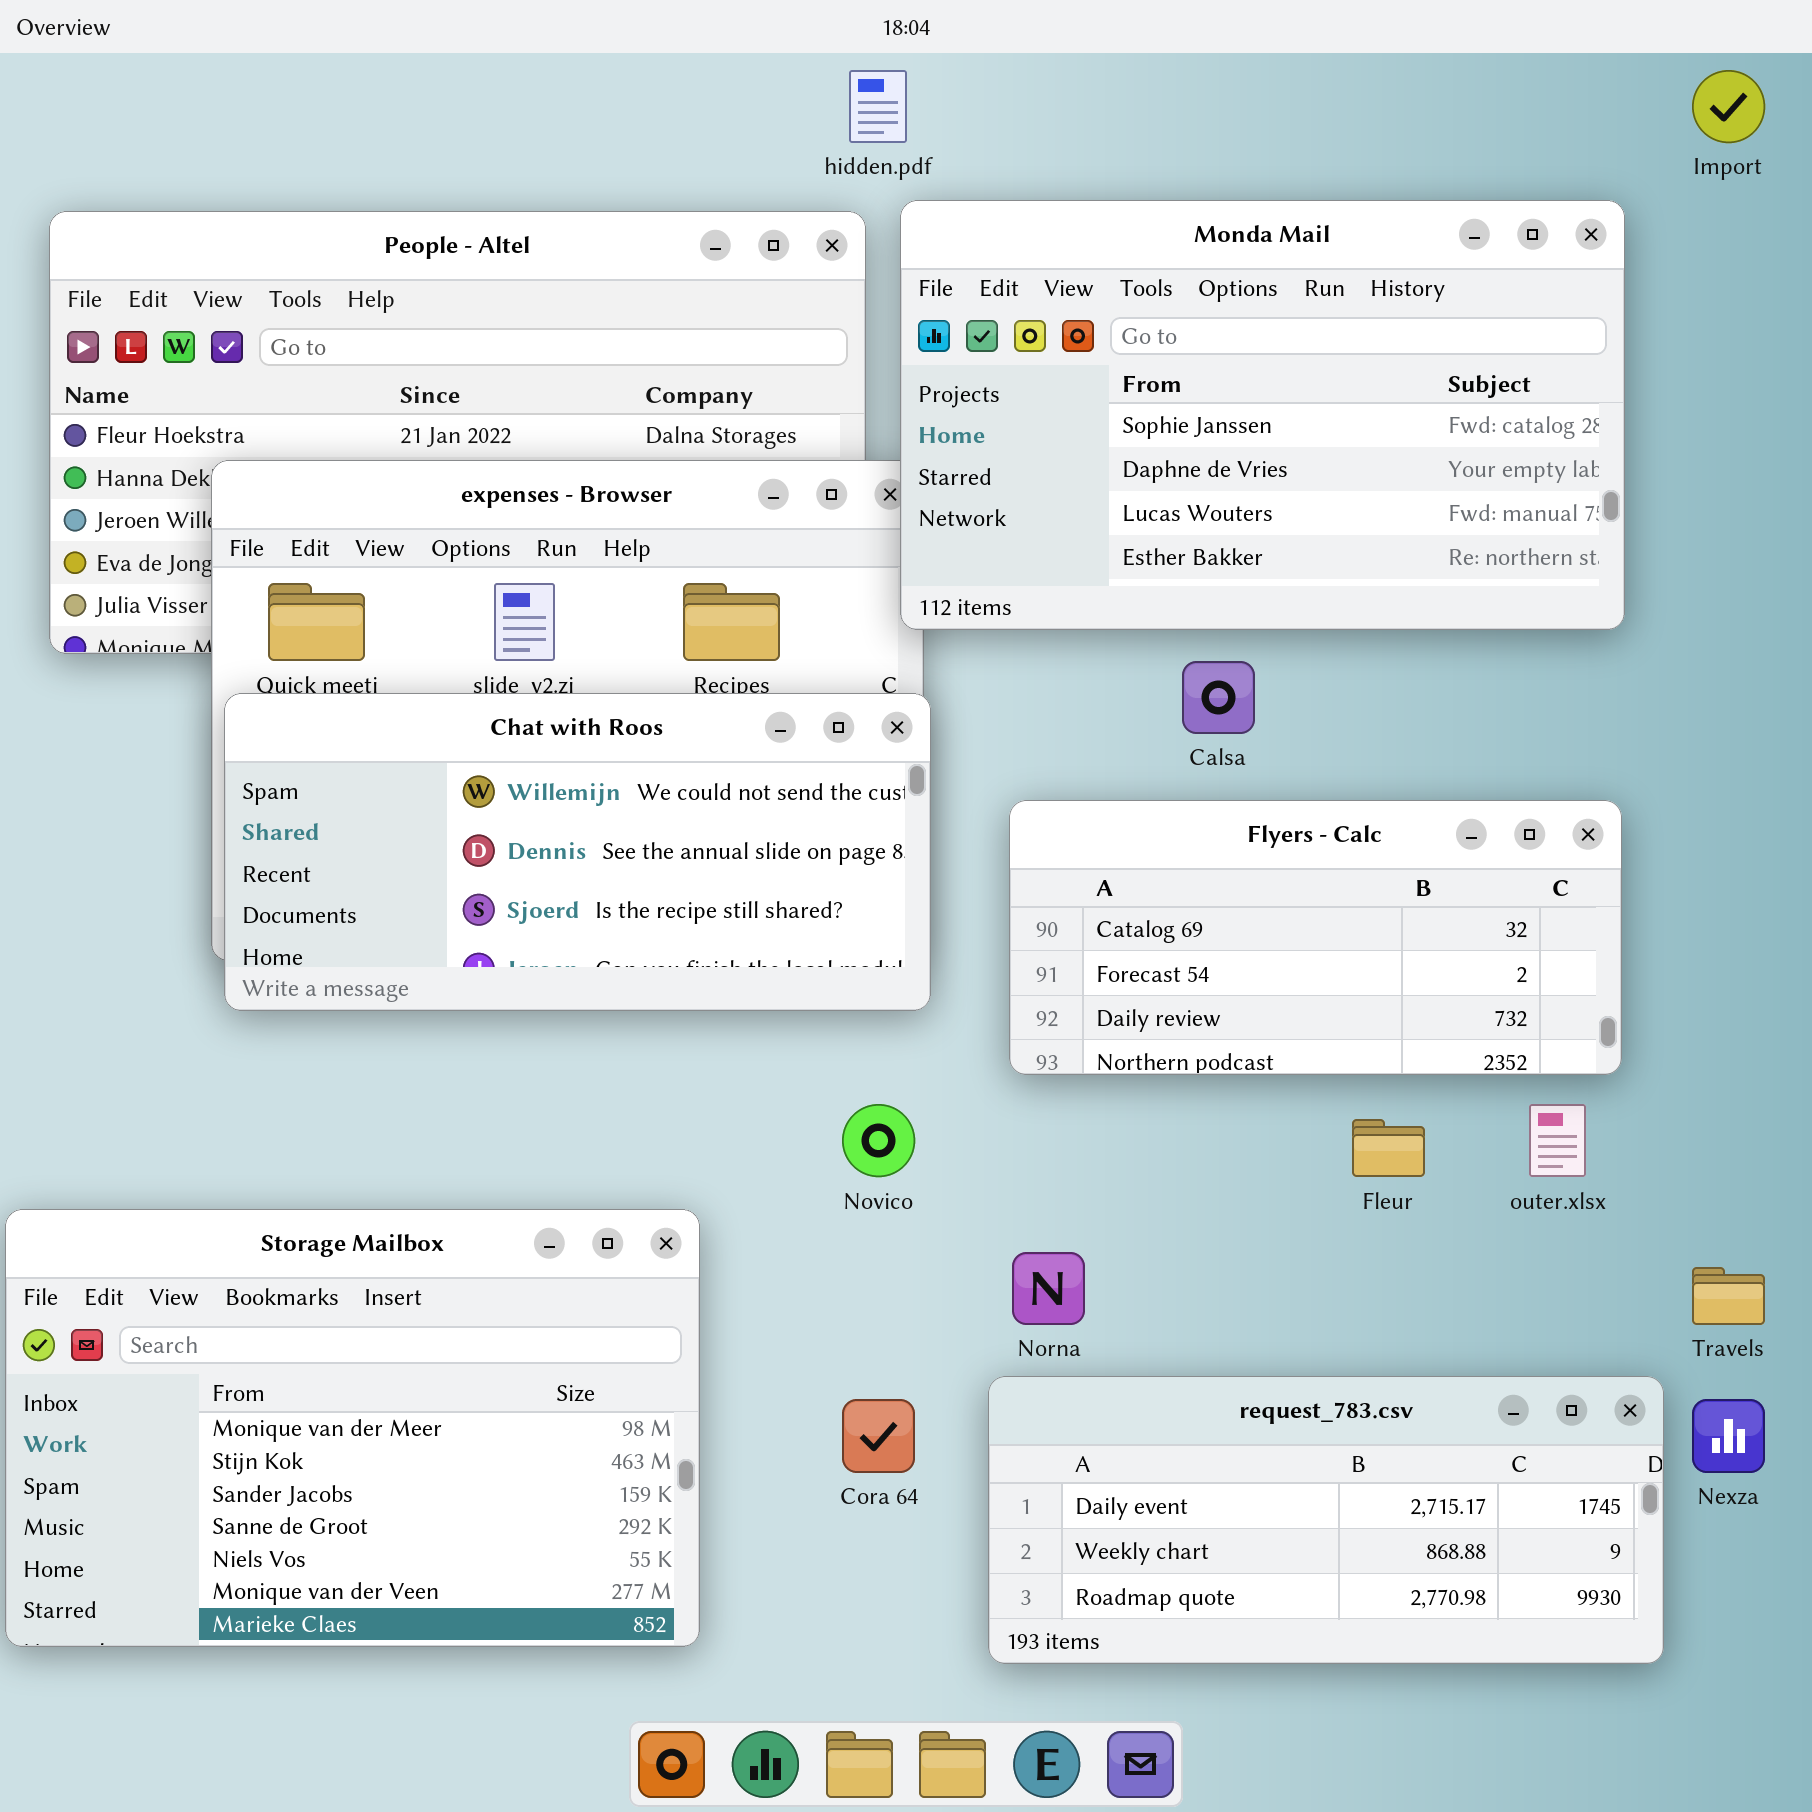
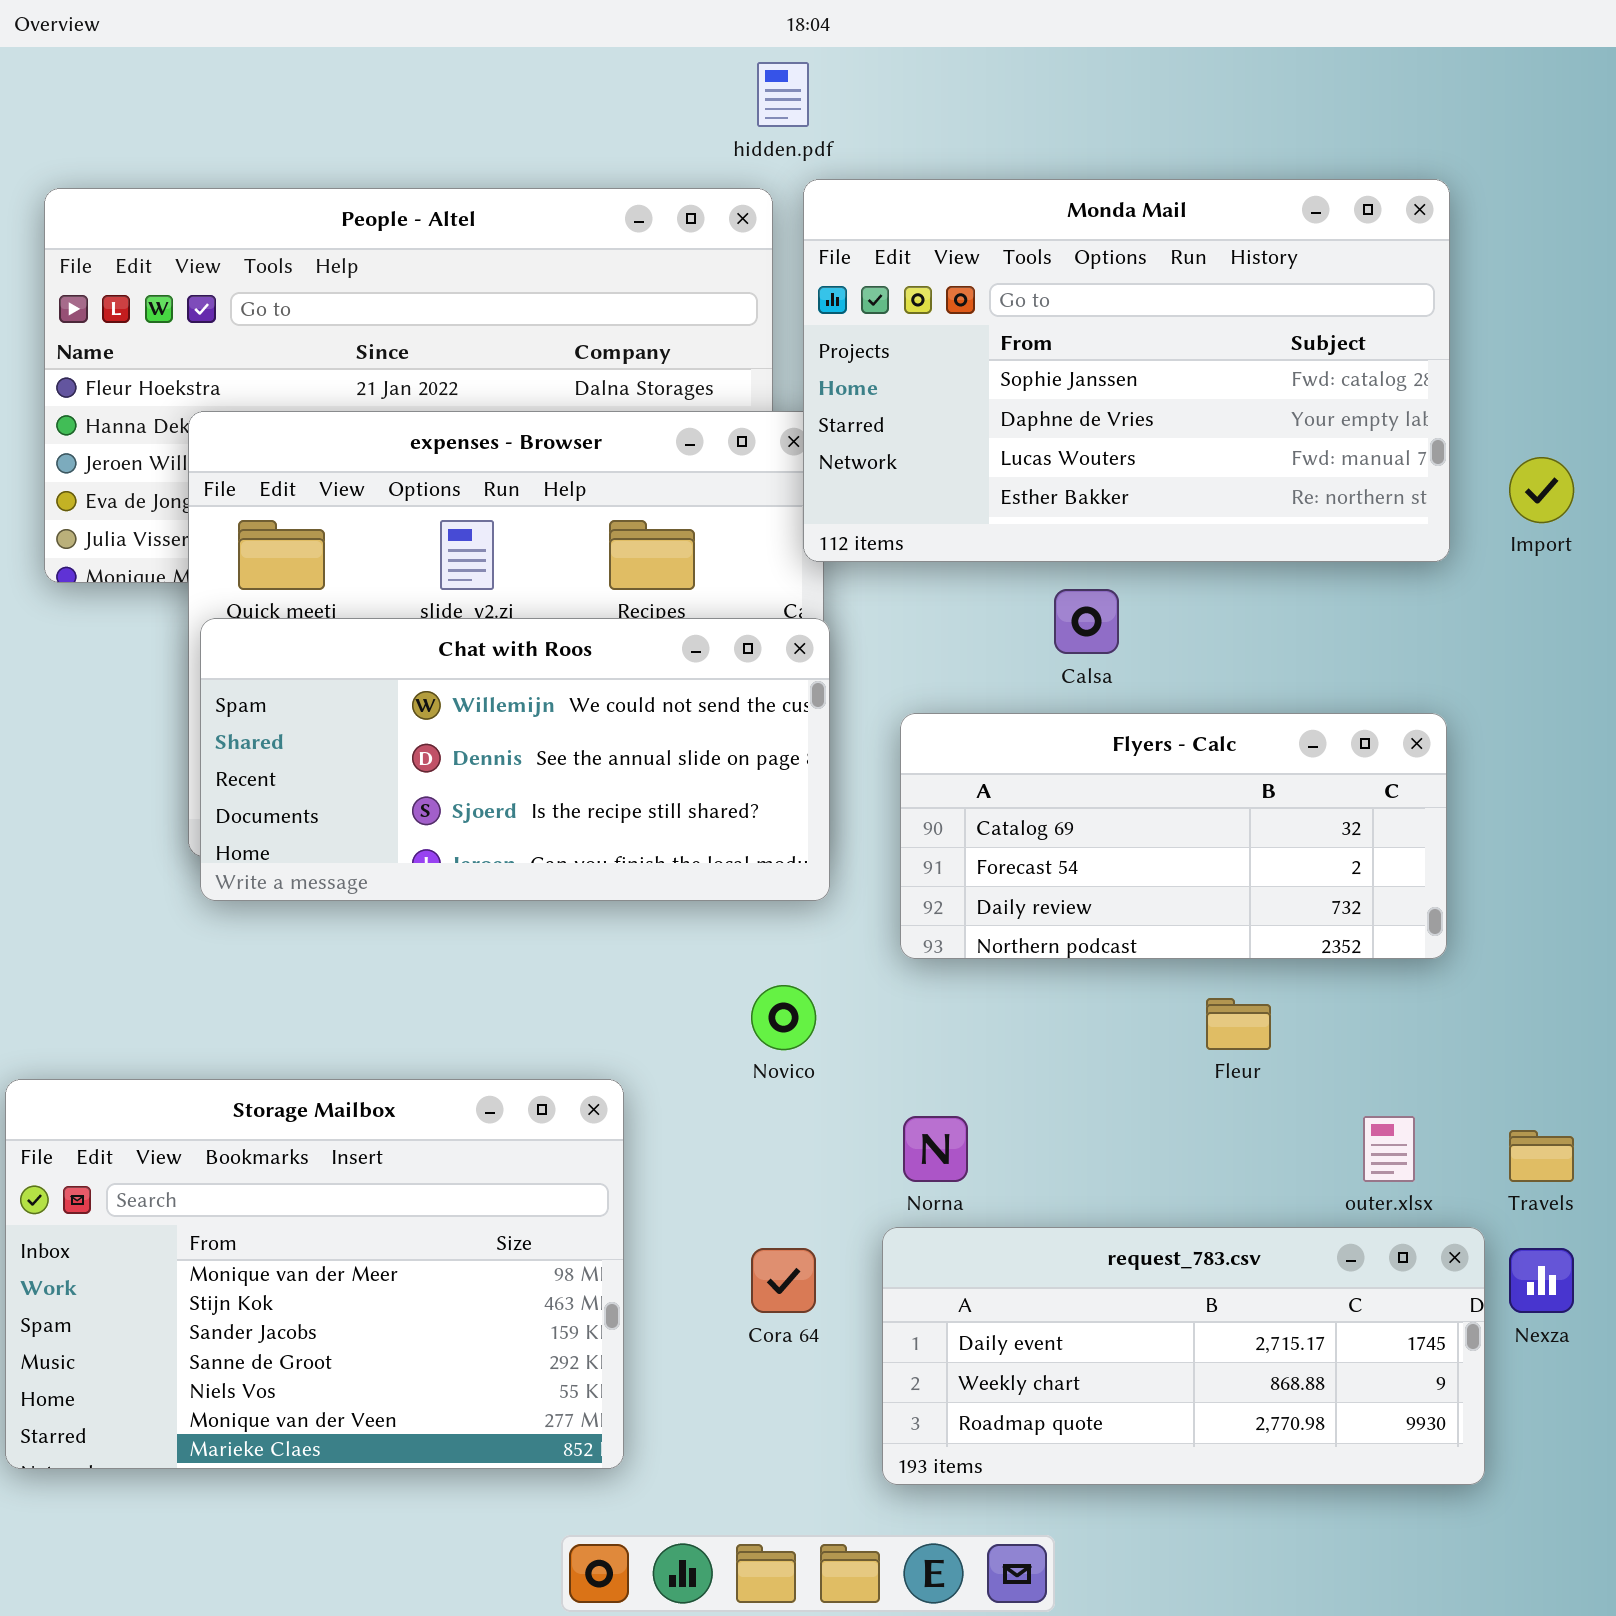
Import: [1692,70,1765,143] -> [1509,457,1574,523], moved
outer.xlsx: [1529,1104,1586,1177] -> [1363,1116,1415,1182], moved

